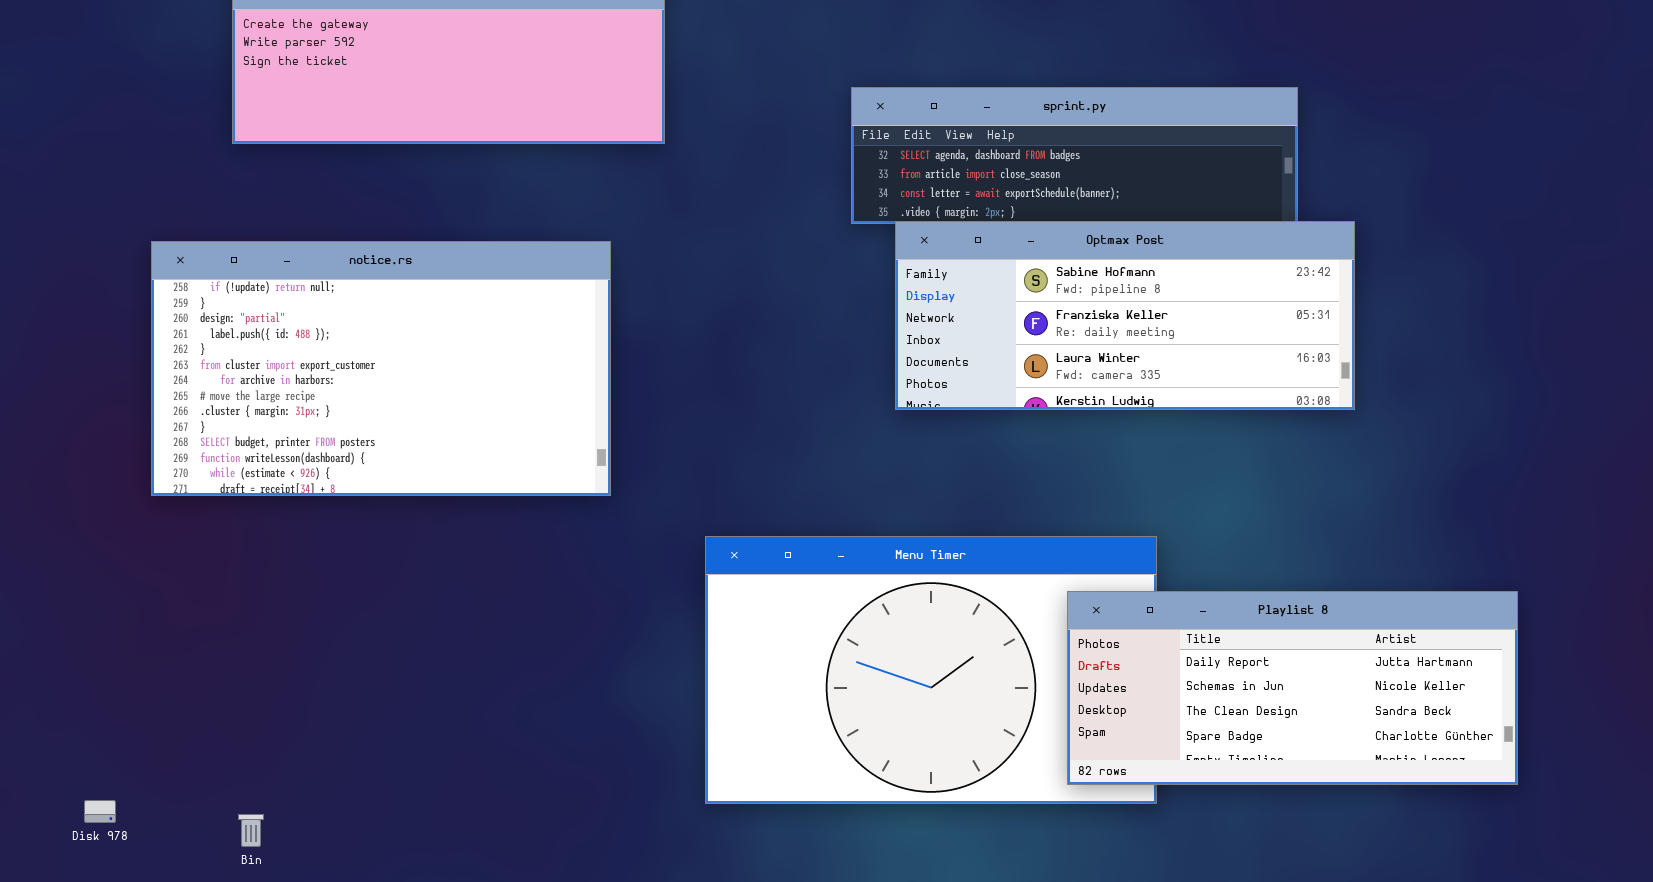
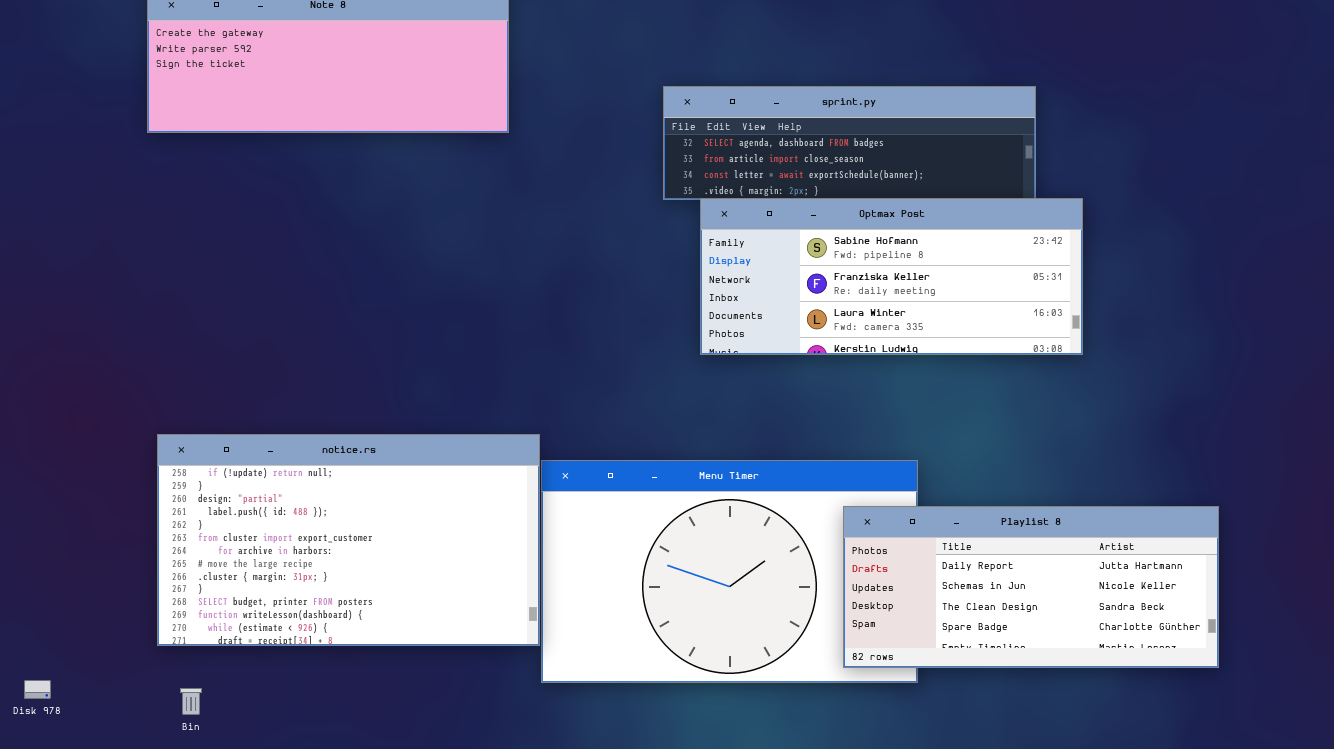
notice.rs: [151,241,611,496] -> [157,434,540,646], moved
Bin: [238,814,264,847] -> [180,688,202,715], moved

